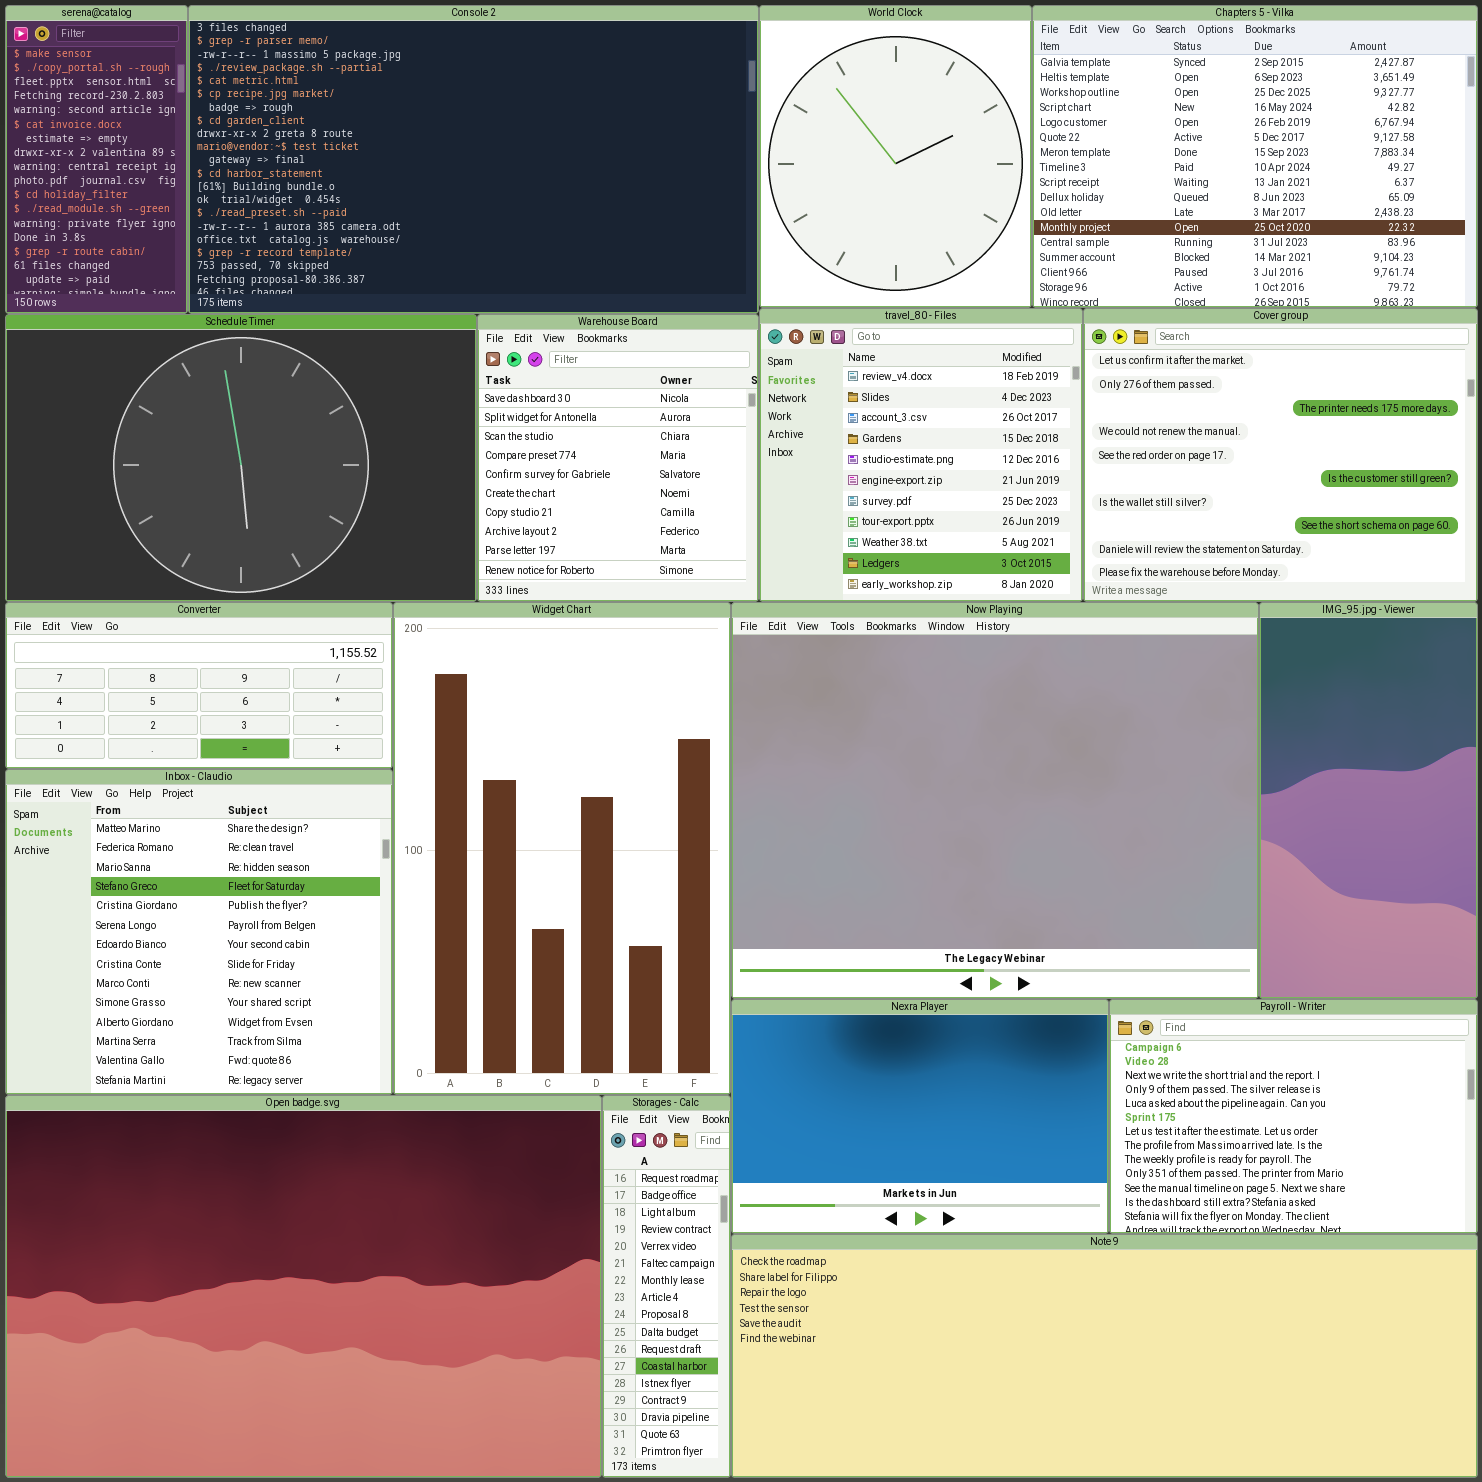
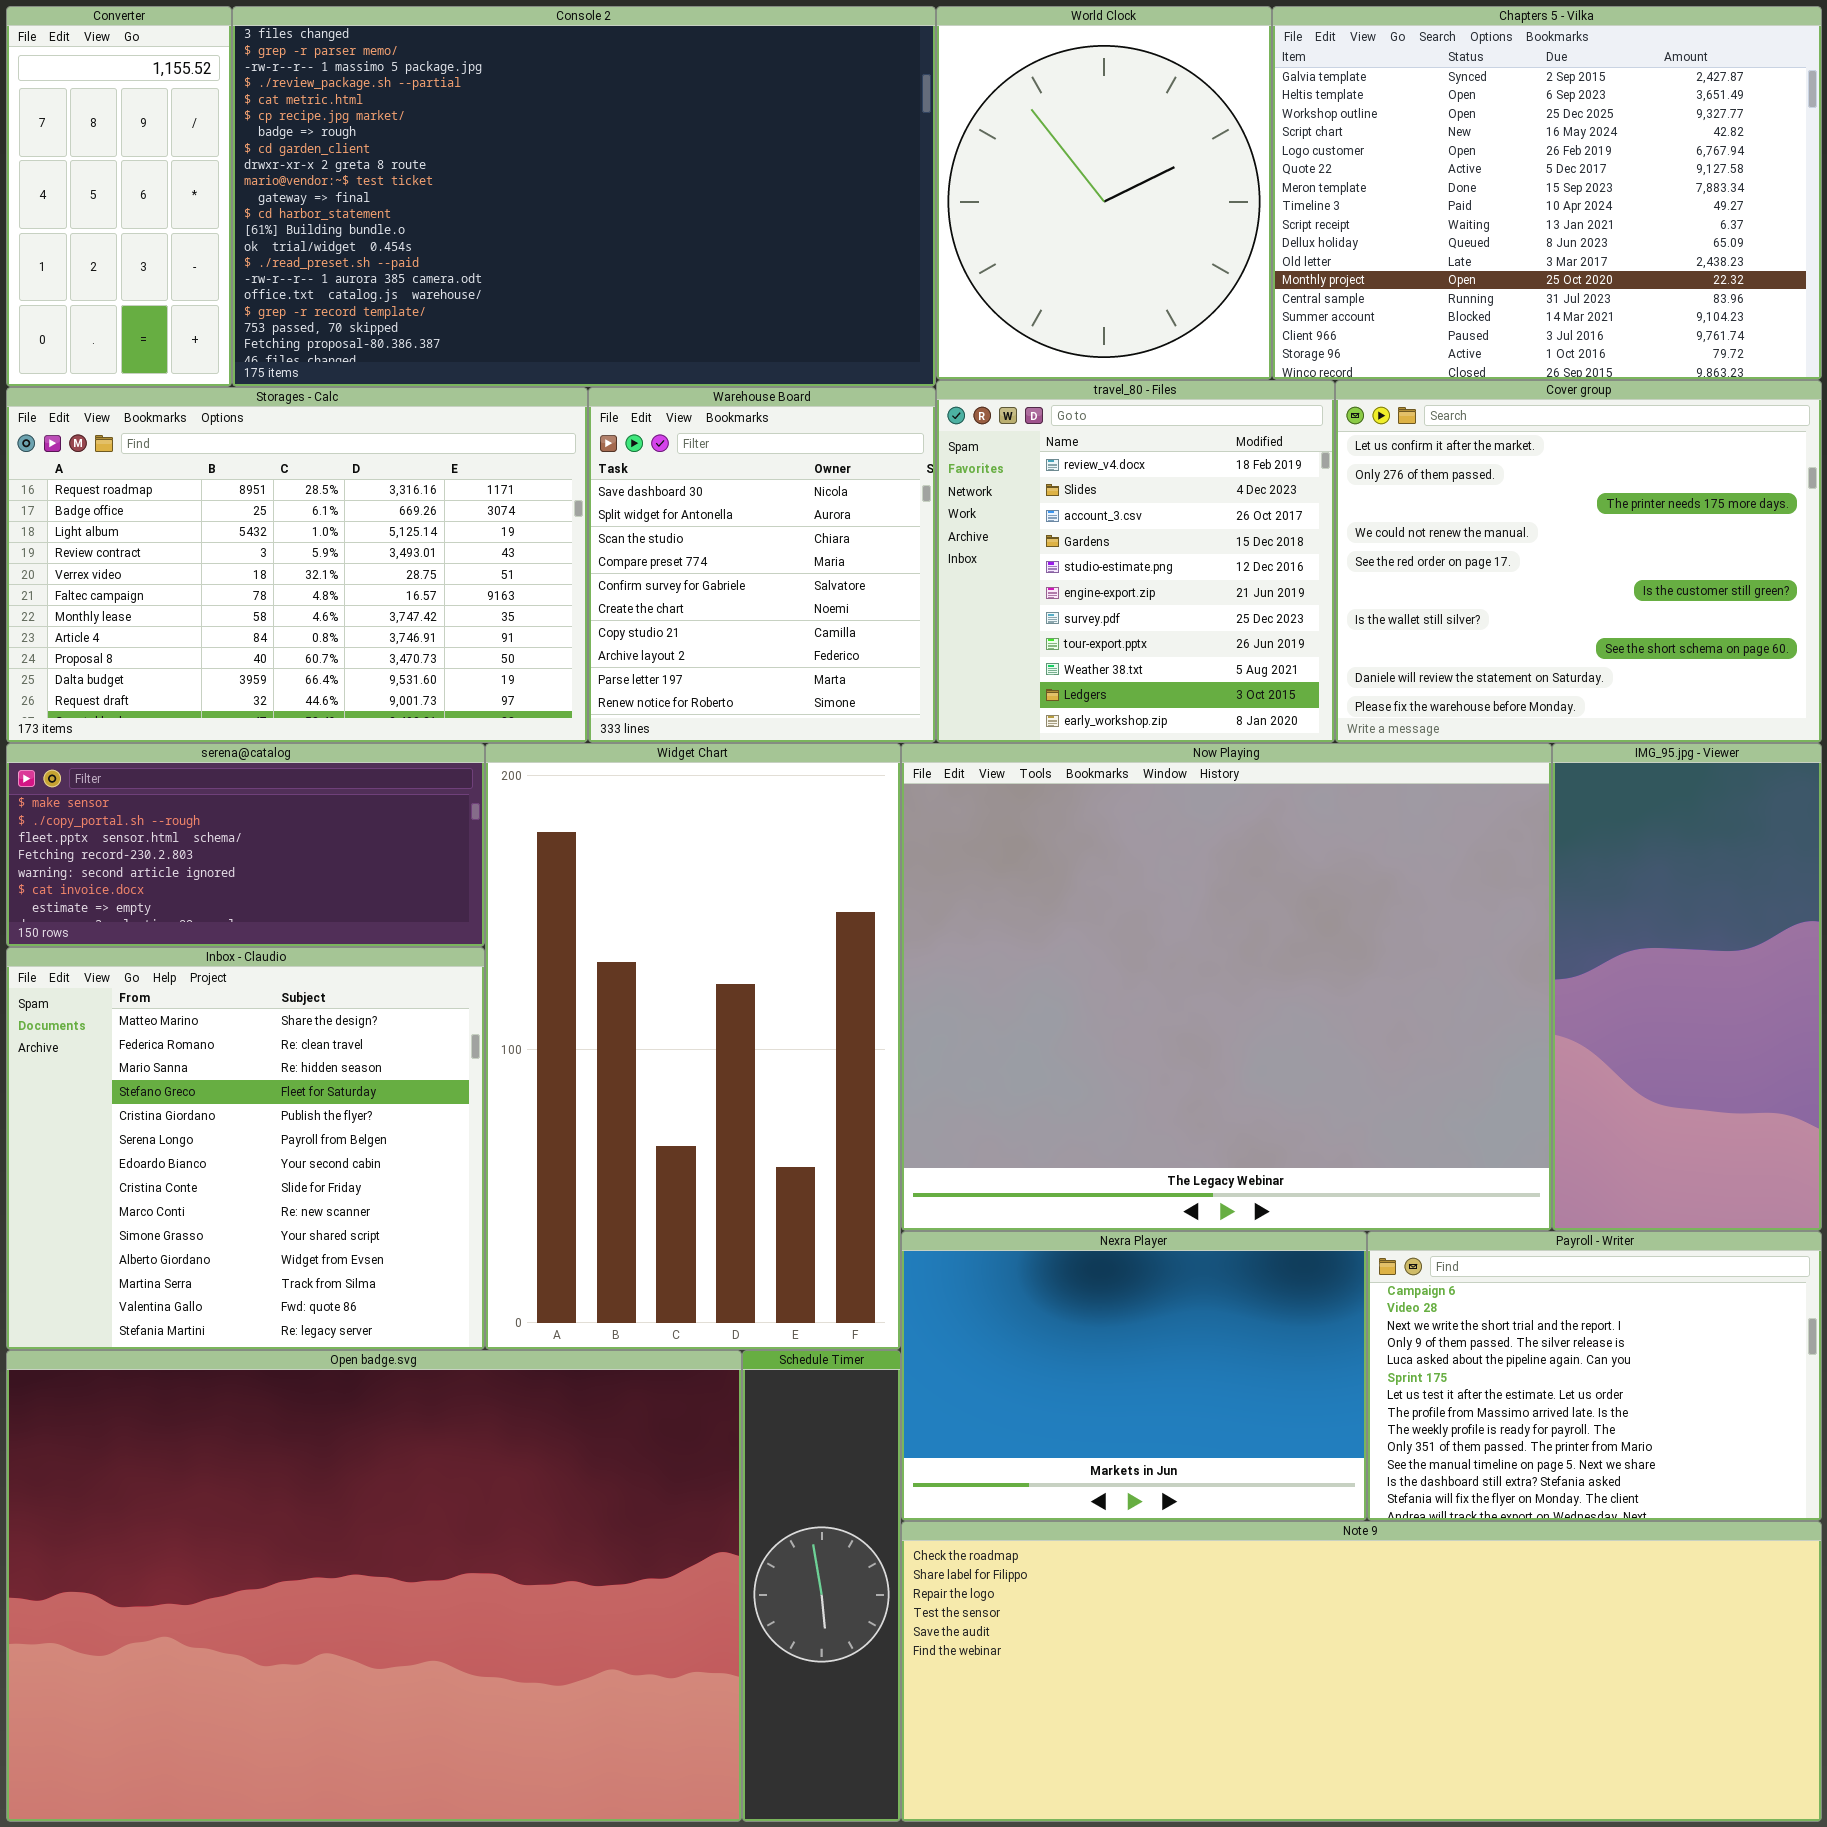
serena@catalog: [5,5,188,314] -> [6,743,485,947], moved, resized
Schedule Timer: [5,314,477,602] -> [742,1350,901,1822], moved, resized
Converter: [5,602,393,769] -> [6,6,232,387], moved, resized
Storages - Calc: [602,1095,731,1478] -> [6,387,588,743], moved, resized

